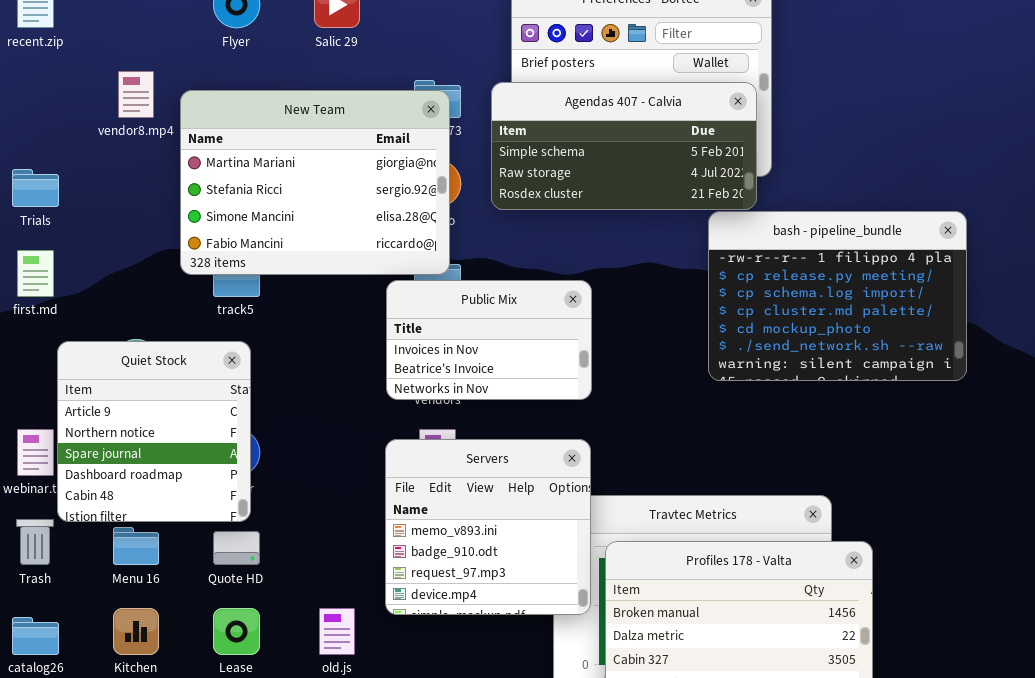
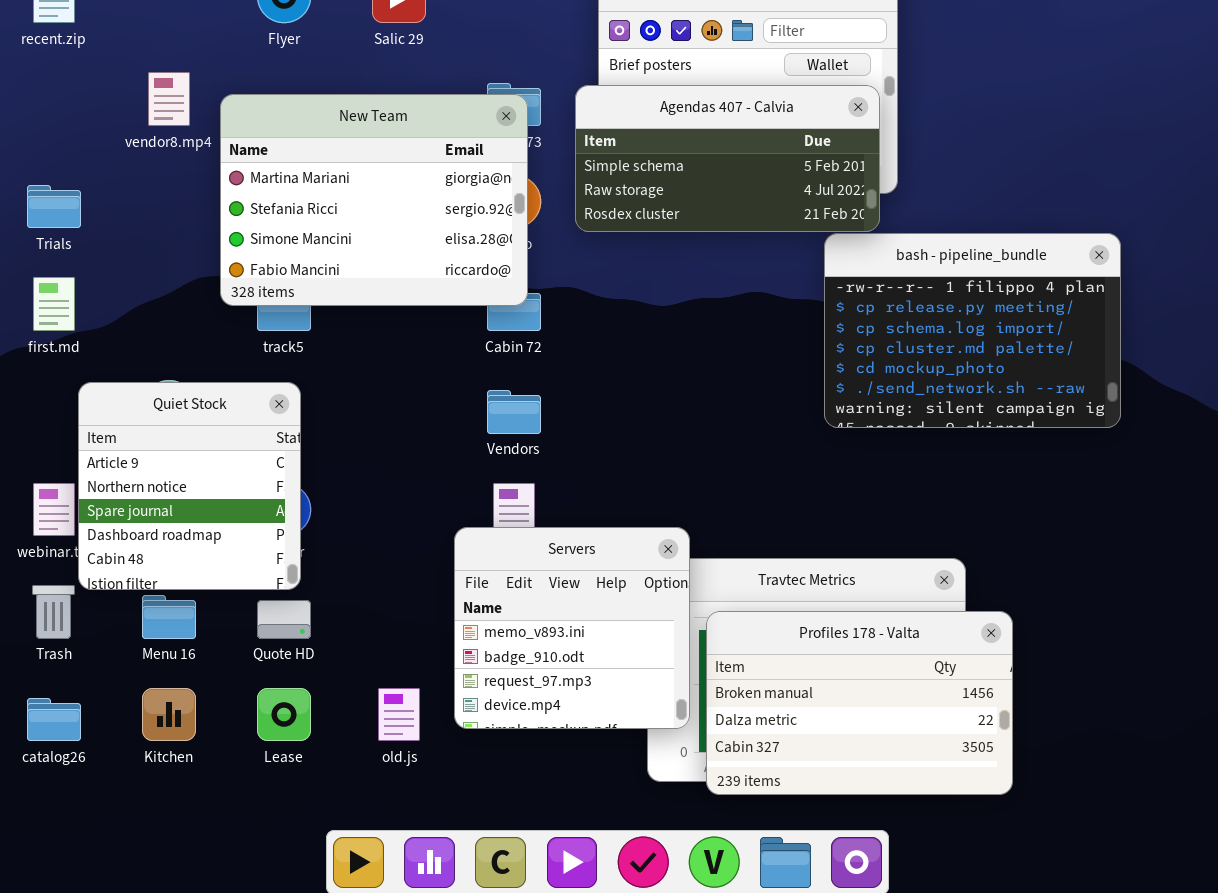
Public Mix: [386,280,592,400] -> none, closed
Servers: [385,439,591,615] -> [454,527,690,729], moved

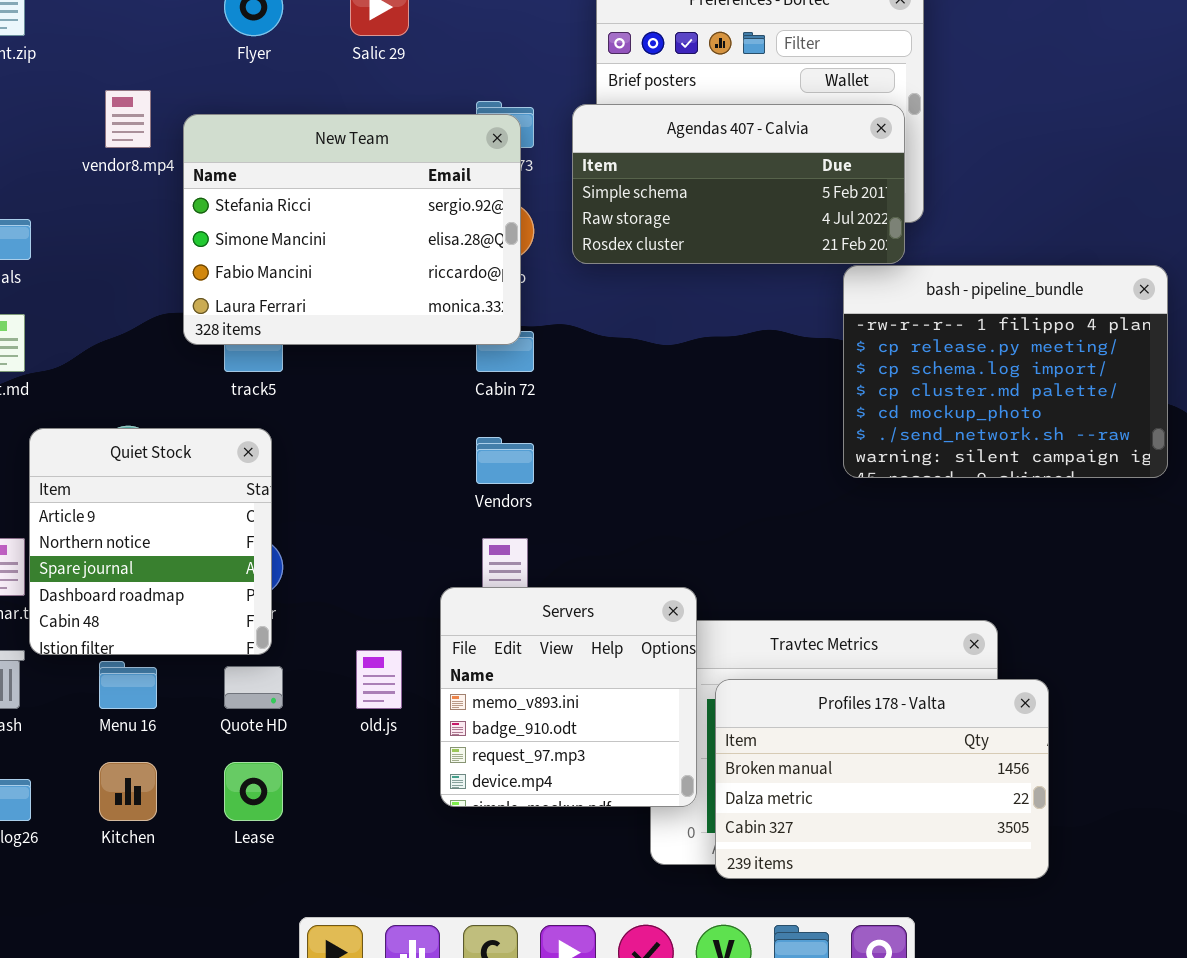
New Team: [220,94,528,306] -> [183,114,521,345], scrolled down 1 row
old.js: [378,688,420,741] -> [356,650,402,709], moved

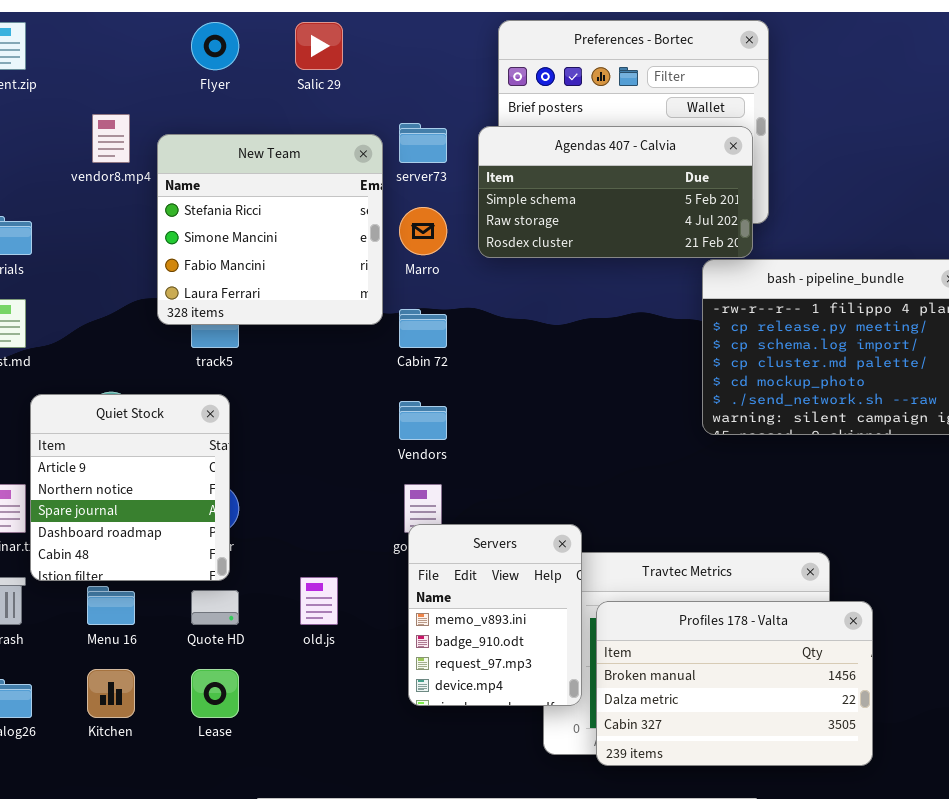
New Team: [183,114,521,345] -> [157,134,383,325], resized
Servers: [440,587,697,807] -> [408,524,582,706], resized

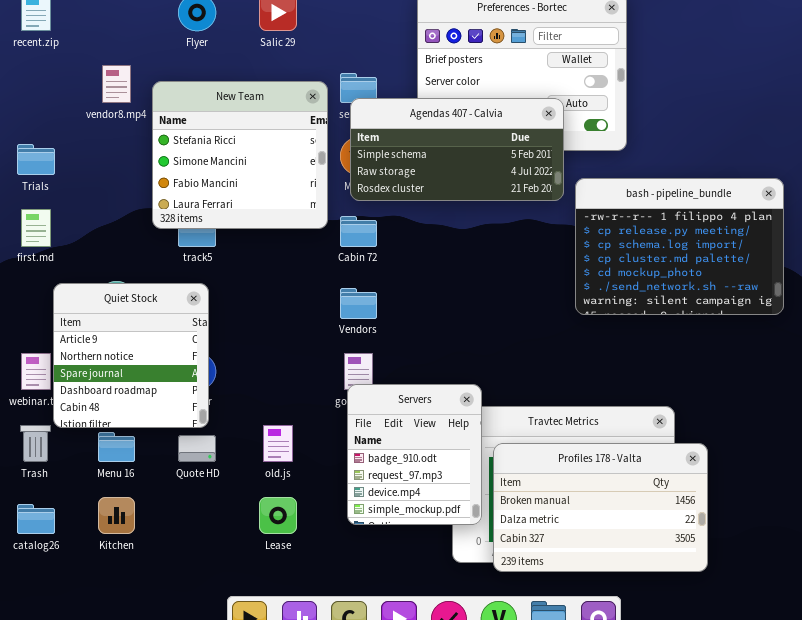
Agendas 407 - Calvia: [478,126,753,258] -> [350,98,564,201], moved
Servers: [408,524,582,706] -> [347,384,482,525], scrolled down 1 row
Lease: [191,669,239,718] -> [259,497,297,534], moved

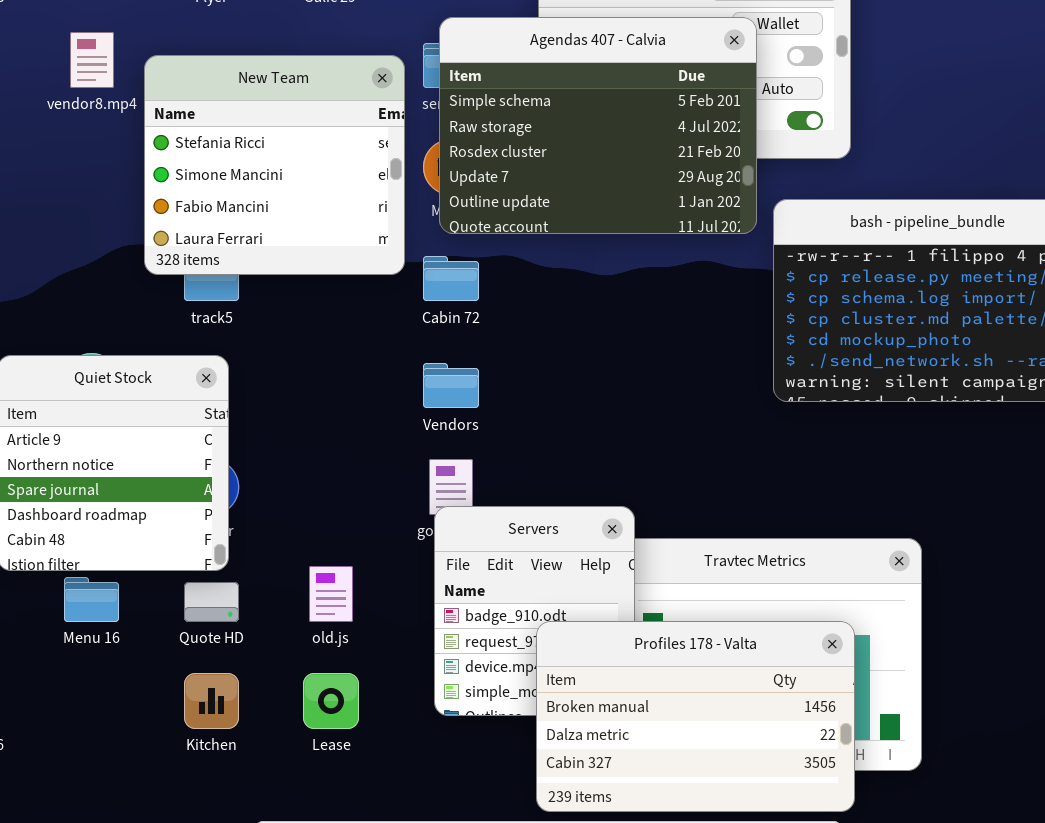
Agendas 407 - Calvia: [350,98,564,201] -> [439,17,757,234], resized
Profiles 178 - Valta: [493,443,708,572] -> [536,621,855,812], moved
Kitchen: [98,497,135,534] -> [184,673,239,729], moved

